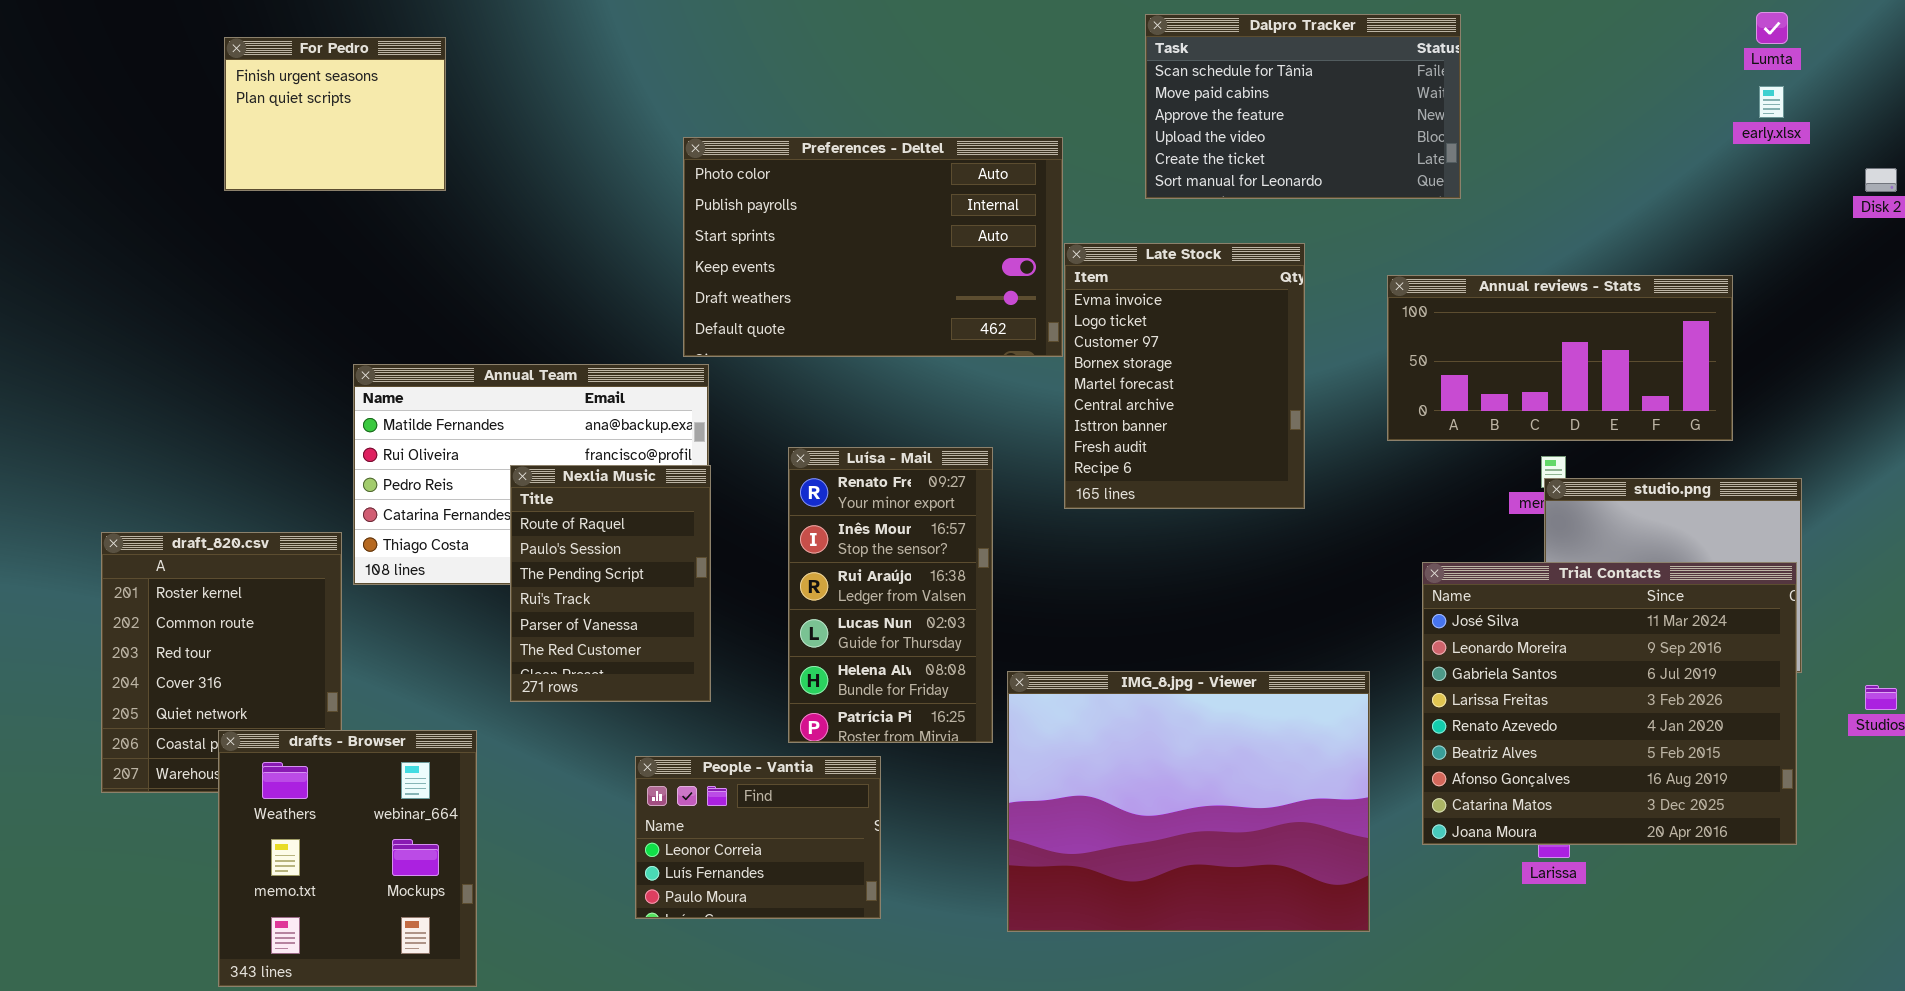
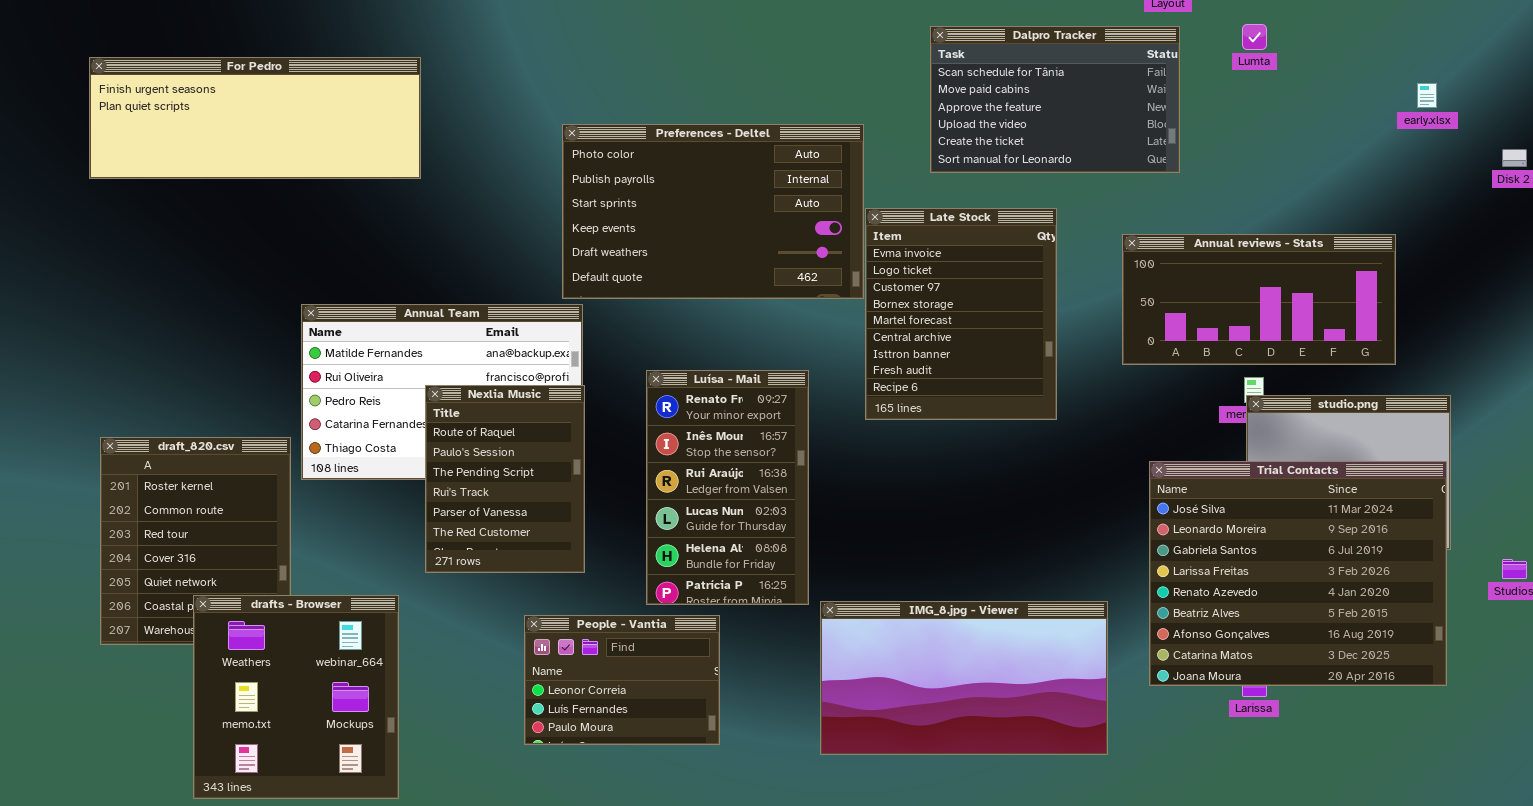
Lumta: [1756,12,1788,44] -> [1242,24,1267,50], moved
For Pedro: [224,37,446,191] -> [89,57,421,179], moved, resized
IMG_8.jpg - Viewer: [1007,671,1370,932] -> [820,601,1108,755], resized

